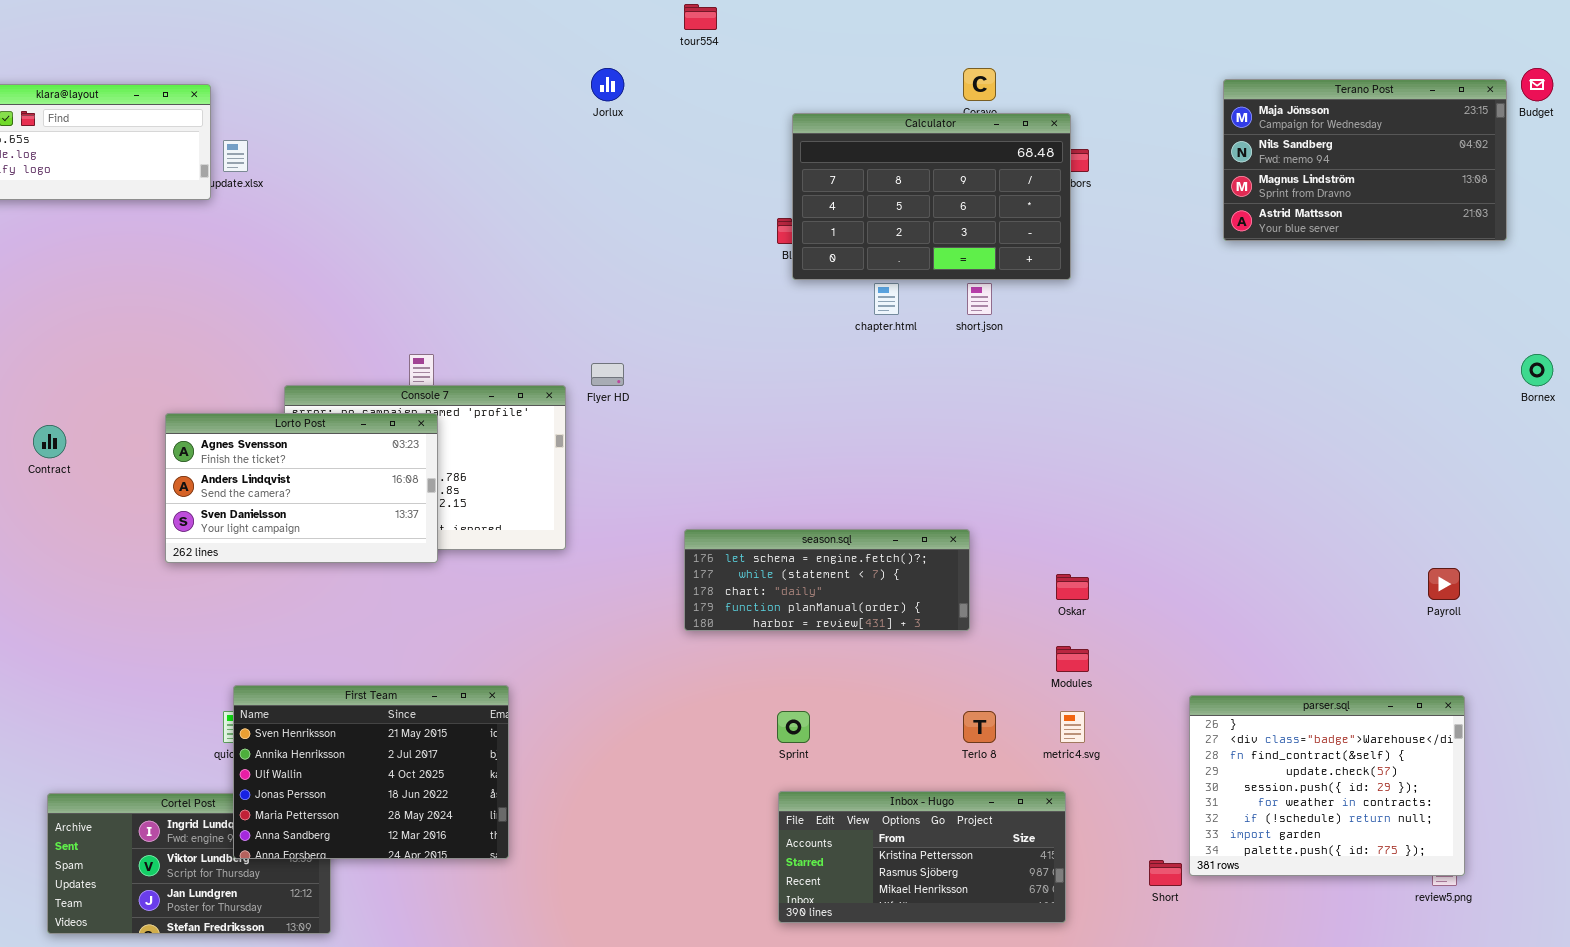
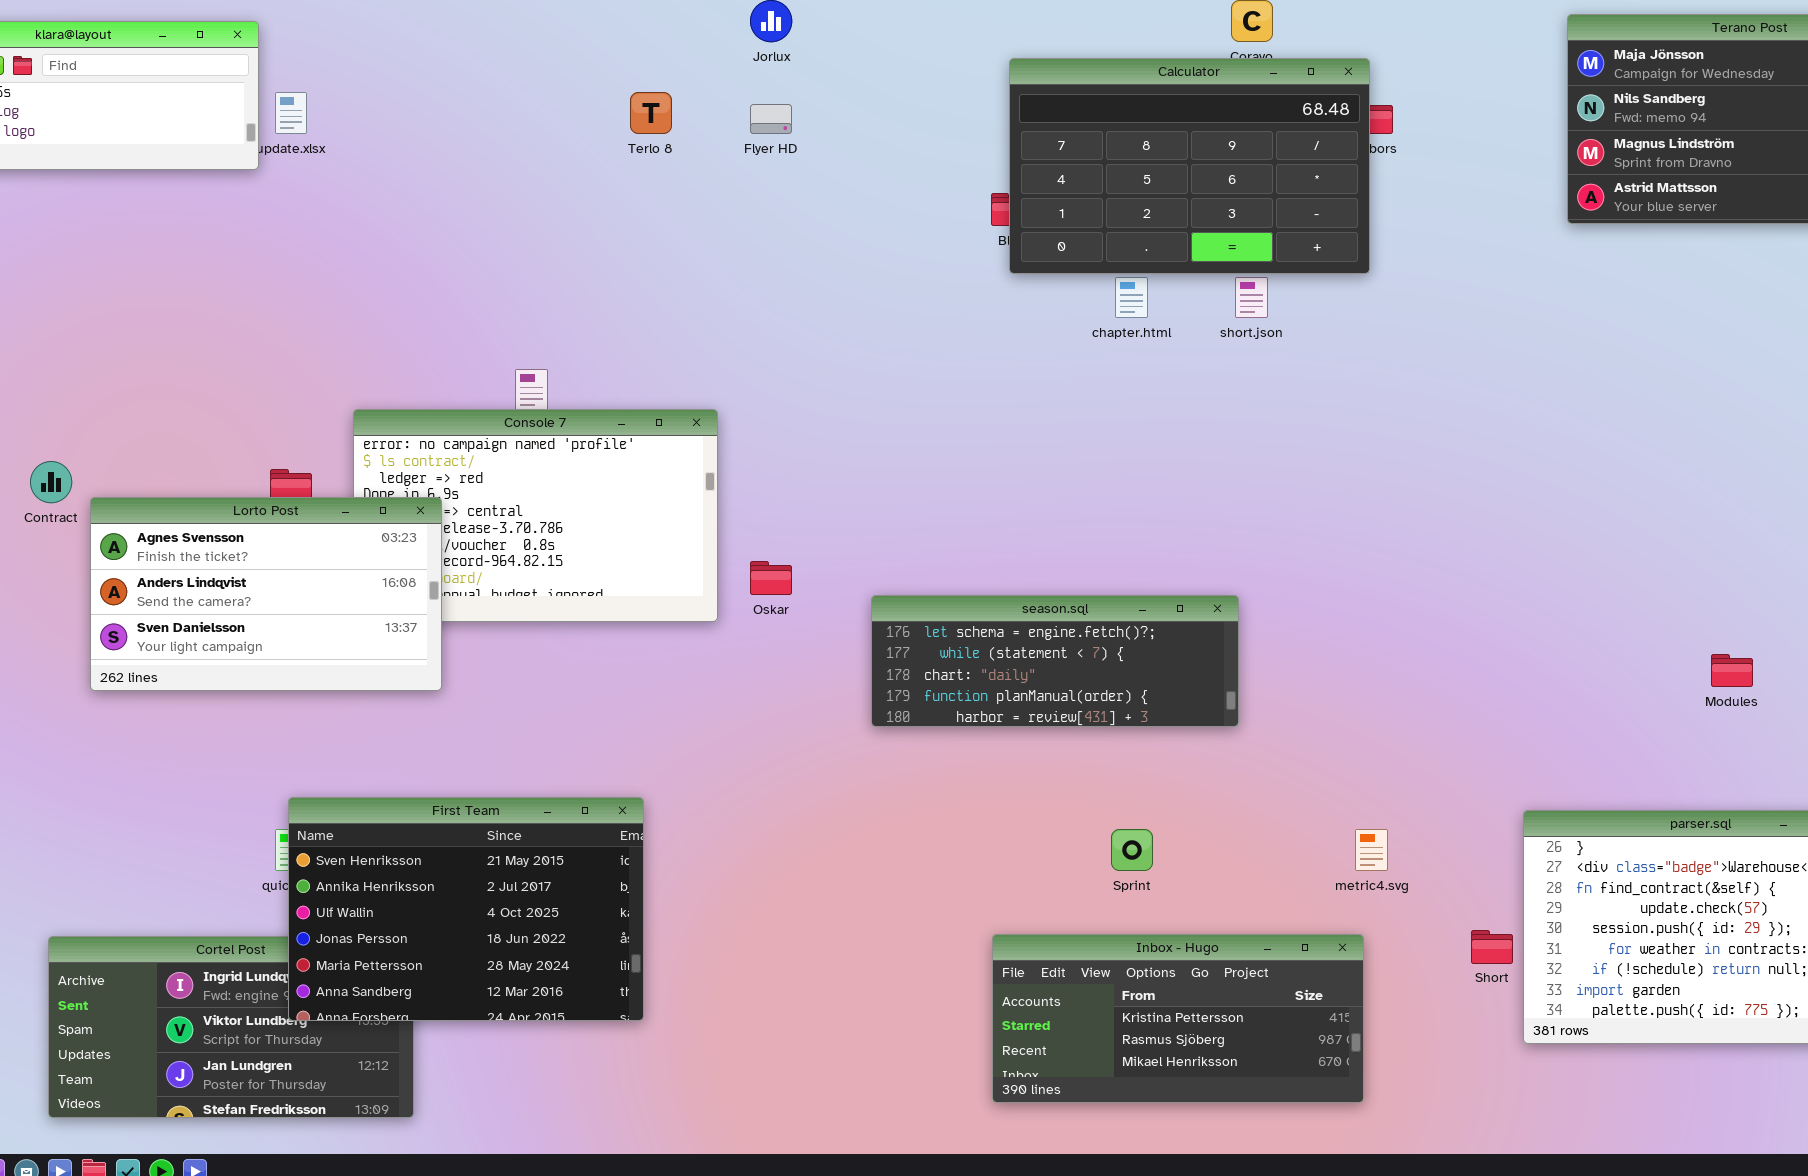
Flyer HD: [591,363,624,386] -> [750,104,792,134], moved
Lorto Post: [165,413,438,563] -> [90,497,442,691], moved
Oskar: [1056,574,1089,600] -> [750,561,792,595], moved
Modules: [1056,646,1089,672] -> [1711,654,1753,687], moved
Sprint: [777,711,810,743] -> [1111,829,1153,871], moved
Terlo 8: [963,711,996,743] -> [630,92,672,134], moved
Short: [1149,860,1182,886] -> [1471,930,1513,964], moved

